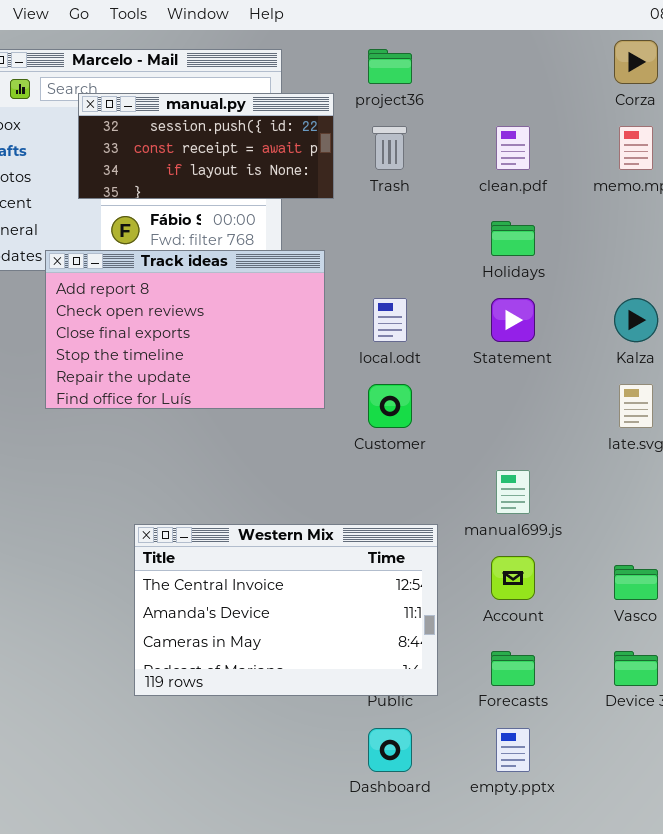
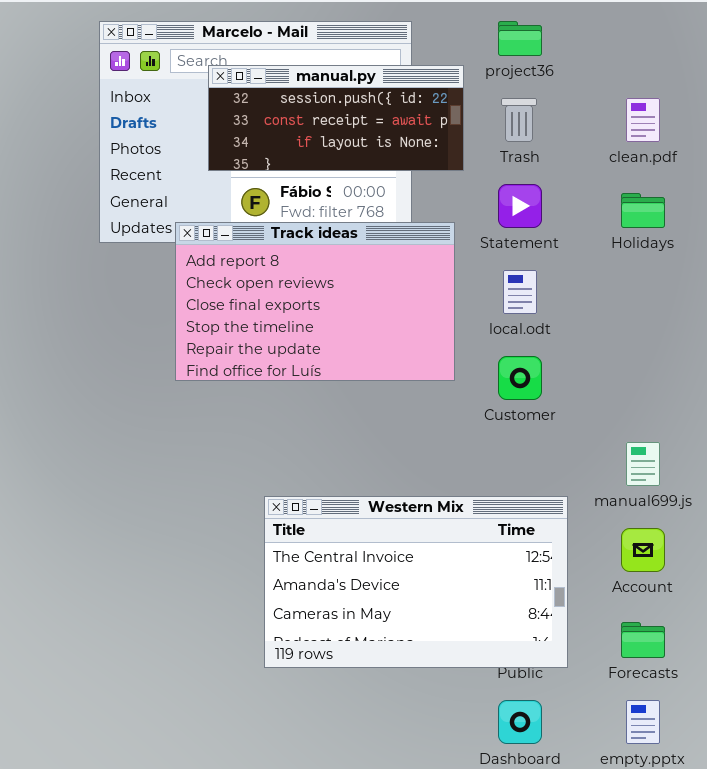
Statement: [491,298,535,342] -> [498,184,542,228], moved

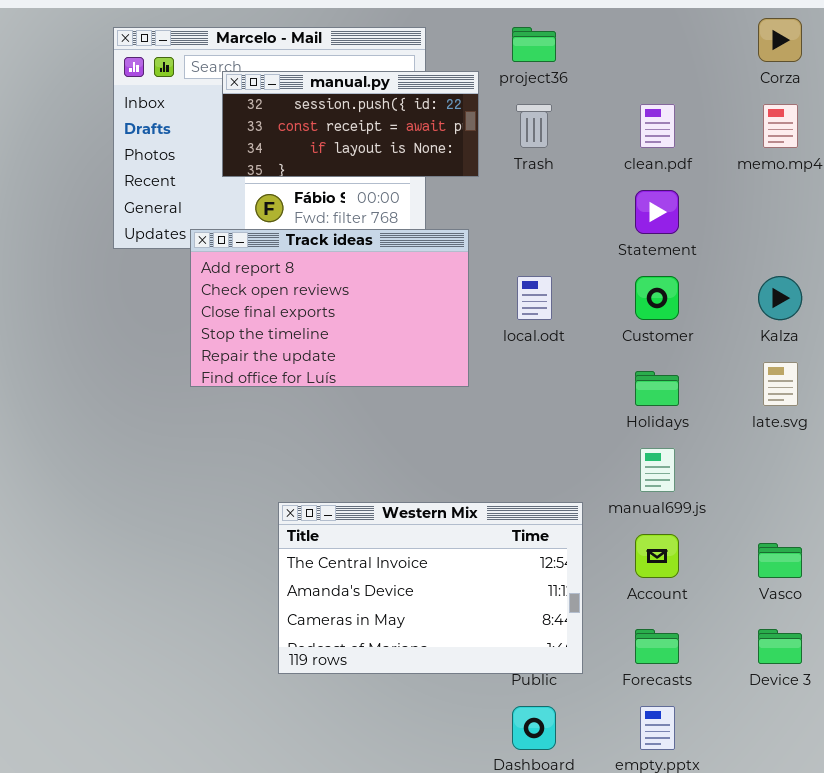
Statement: [498,184,542,228] -> [635,190,679,234], moved
Holidays: [621,193,665,228] -> [635,371,679,406], moved
Customer: [498,356,542,400] -> [635,276,679,320], moved

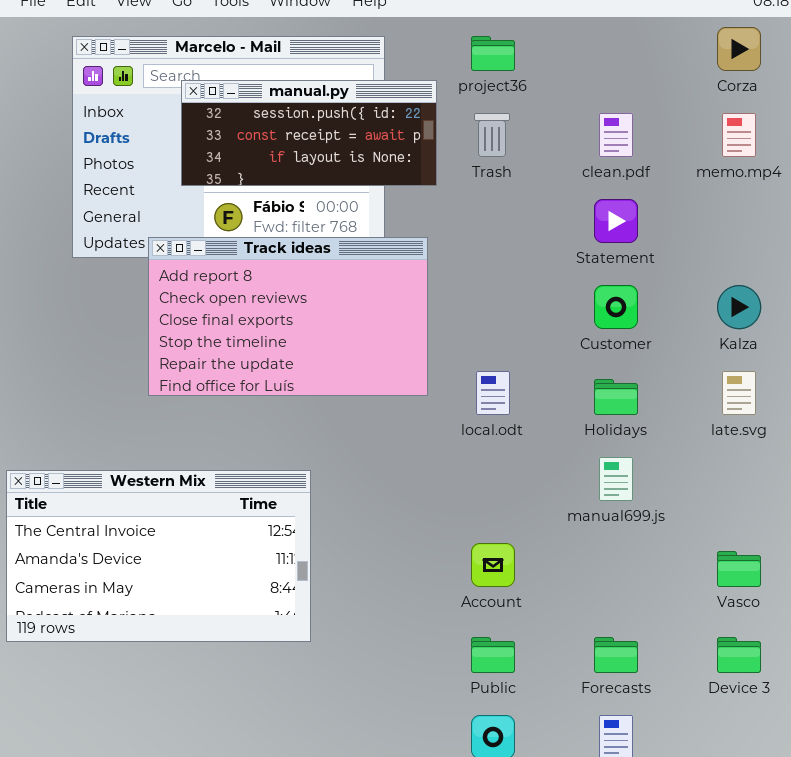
local.odt: [517,276,552,320] -> [476,371,510,415], moved
Western Mix: [278,502,583,674] -> [6,470,311,642], moved
Account: [635,534,679,578] -> [471,543,515,587], moved

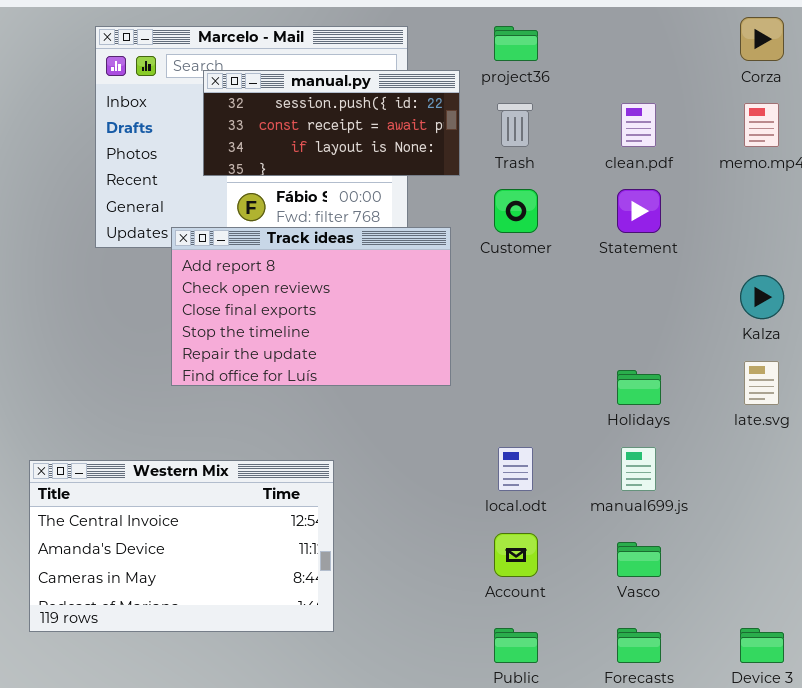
Customer: [594,285,638,329] -> [494,189,538,233], moved
local.odt: [476,371,510,415] -> [498,447,533,491], moved
Vasco: [717,551,761,587] -> [617,542,661,577], moved

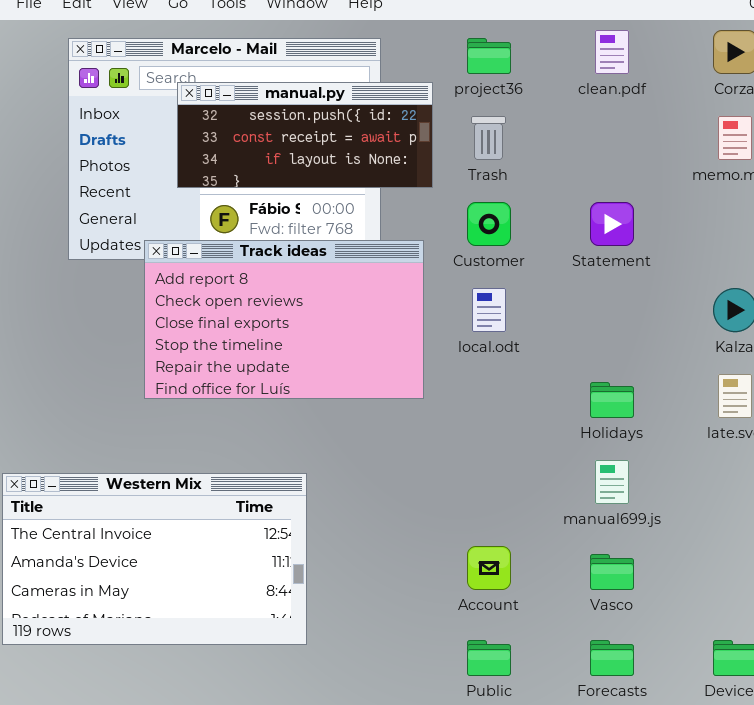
clean.pdf: [621,103,656,147] -> [595,30,629,74], moved
local.odt: [498,447,533,491] -> [472,288,506,332], moved

